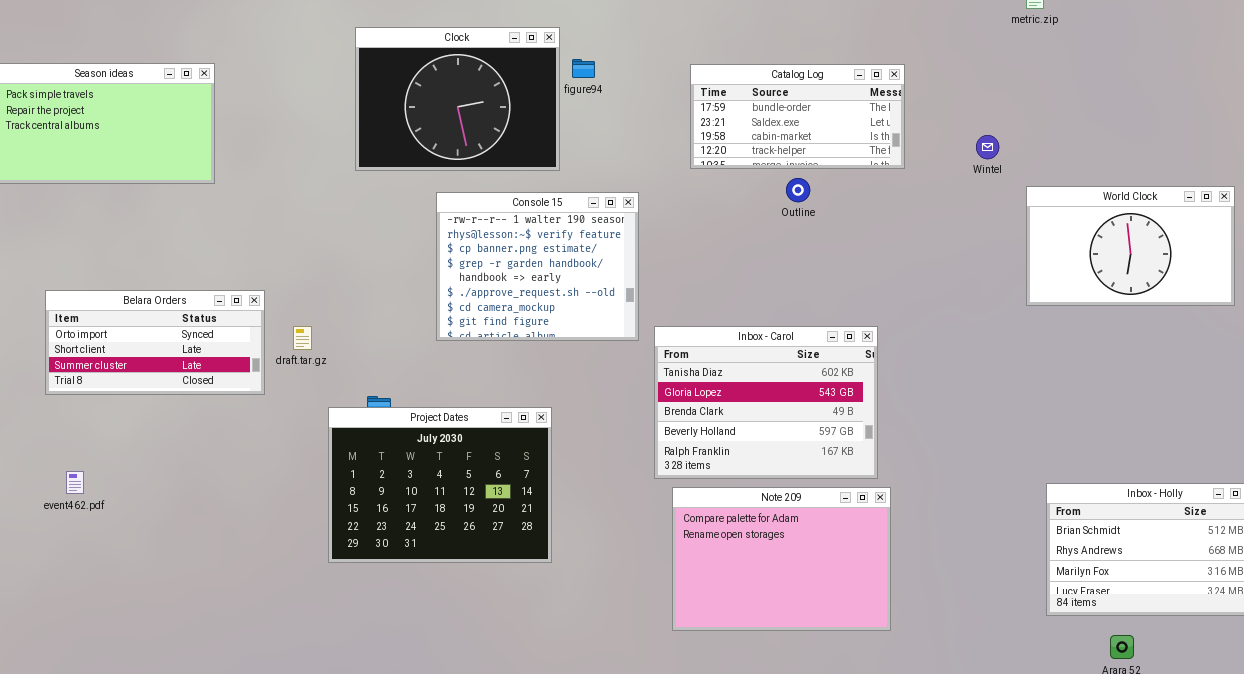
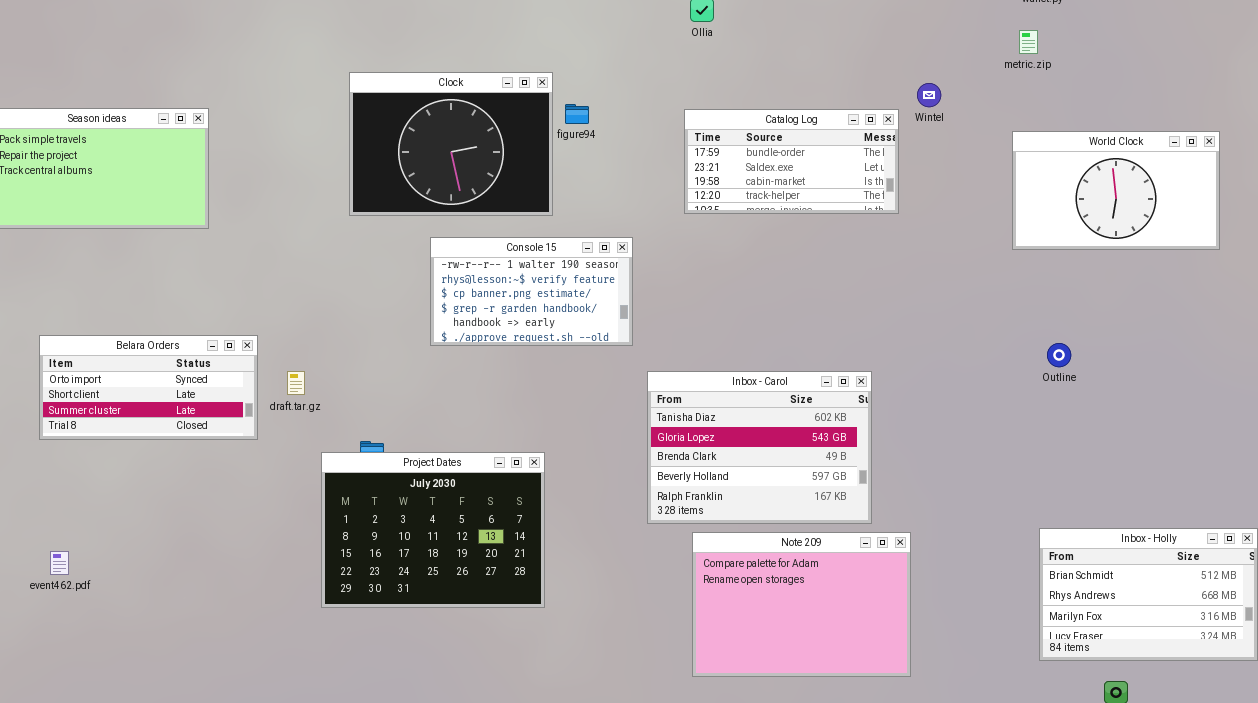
Wintel: [976,135,999,159] -> [917,83,941,107], moved
Outline: [786,178,810,202] -> [1047,343,1071,367], moved
World Clock: [1026,186,1235,306] -> [1012,131,1220,250], moved
Console 15: [436,192,639,341] -> [430,237,633,346], resized
event462.pdf: [66,471,84,494] -> [50,551,69,575], moved
Note 209: [672,487,891,631] -> [692,532,911,677], moved

